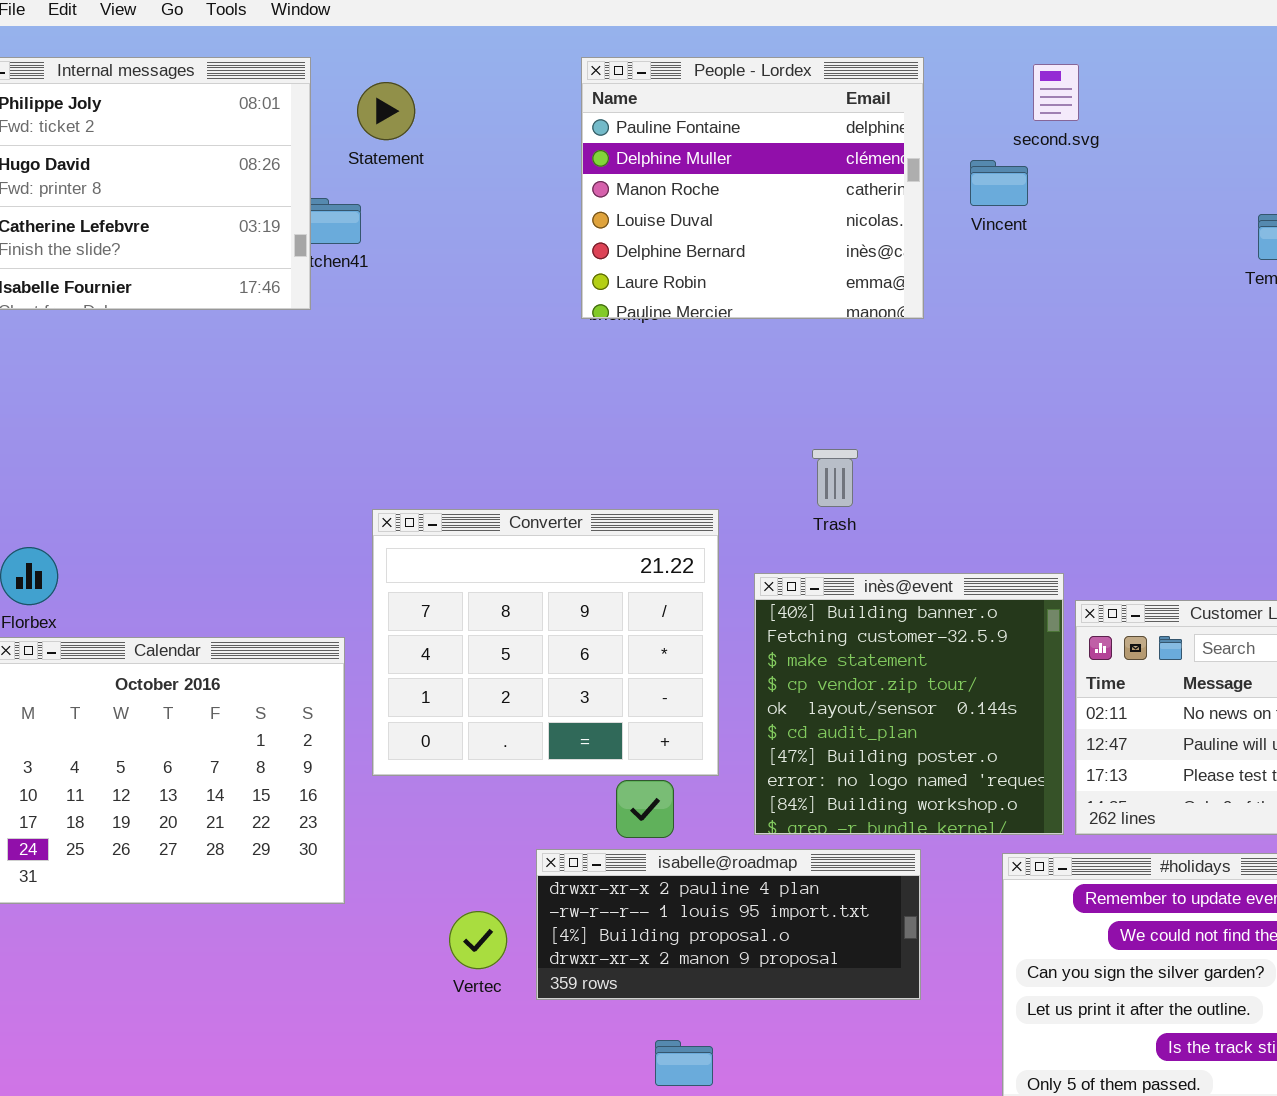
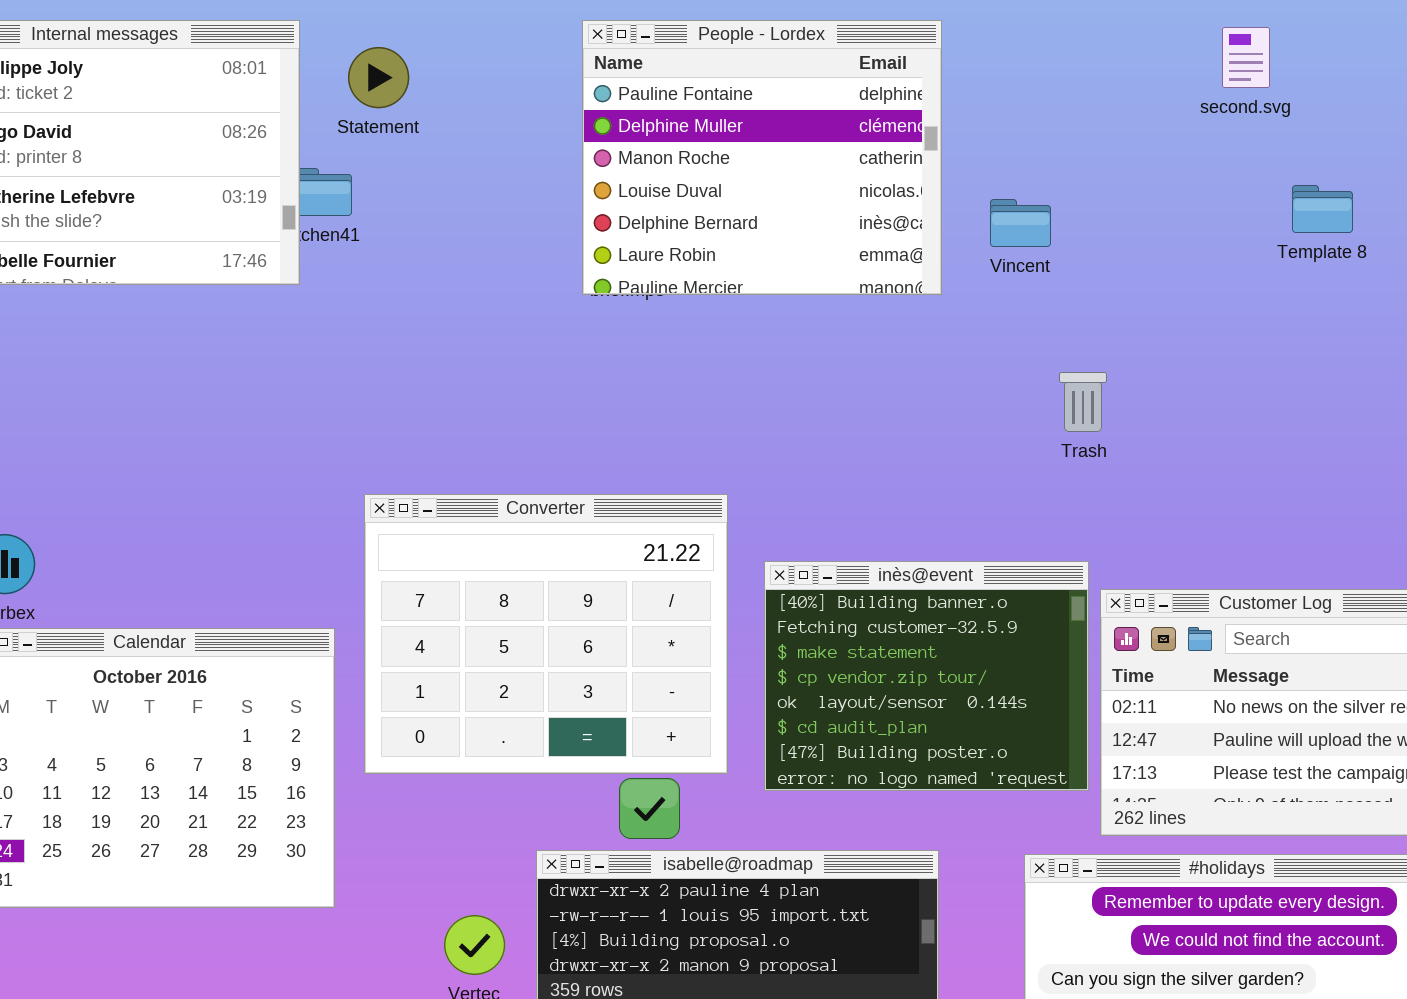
second.svg: [1033,64,1079,121] -> [1222,27,1270,88], moved
Vincent: [970,160,1028,206] -> [990,199,1051,247], moved
Trash: [812,449,858,507] -> [1059,372,1107,432], moved
inès@event: [754,573,1064,835] -> [764,561,1089,791], resized

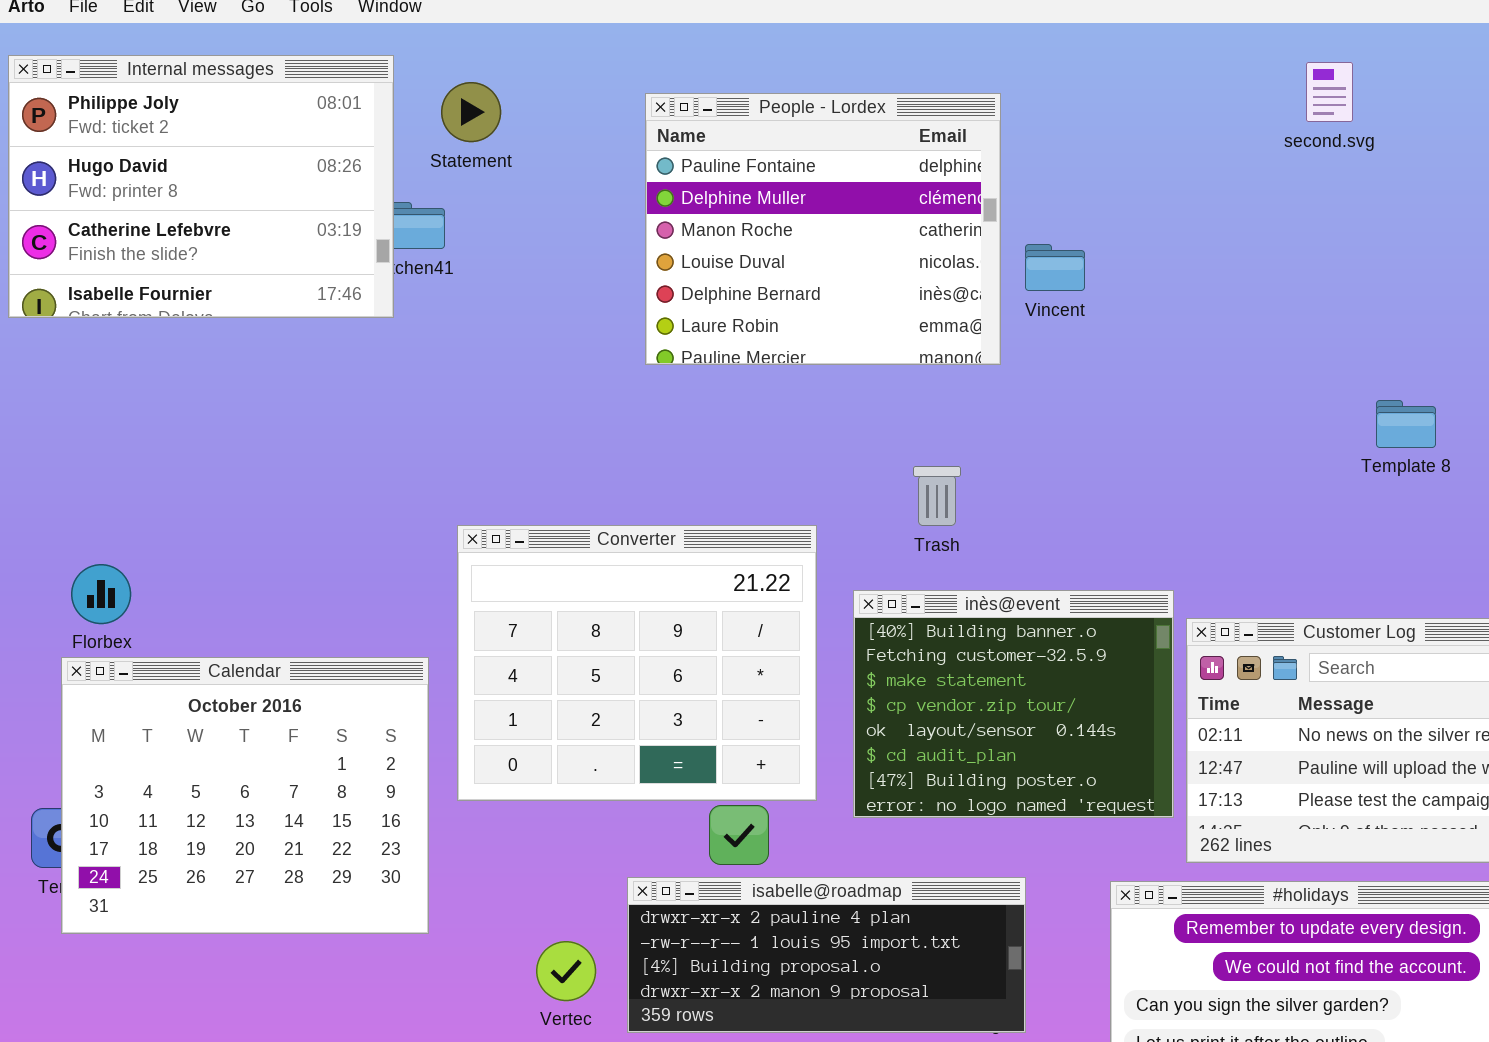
People - Lordex: [582,20,942,295] -> [645,93,1001,365], moved
Template 8: [1292,185,1353,233] -> [1376,400,1436,448], moved
Vincent: [990,199,1051,247] -> [1025,244,1085,291], moved
Trash: [1059,372,1107,432] -> [913,466,961,526], moved

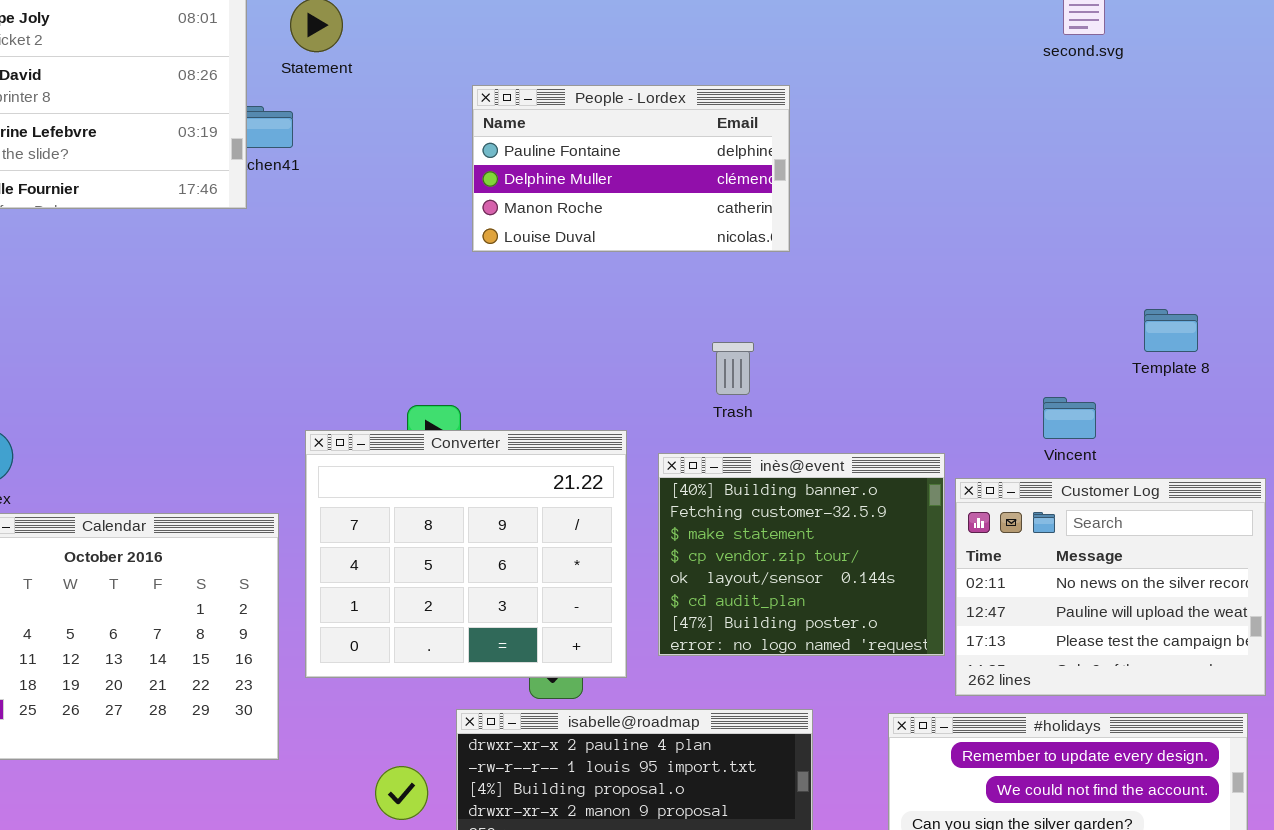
People - Lordex: [645,93,1001,365] -> [472,85,790,252], resized
Vincent: [1025,244,1085,291] -> [1043,397,1096,439], moved
Template 8: [1376,400,1436,448] -> [1144,309,1198,352], moved
Converter: [457,525,817,801] -> [305,430,627,678], moved

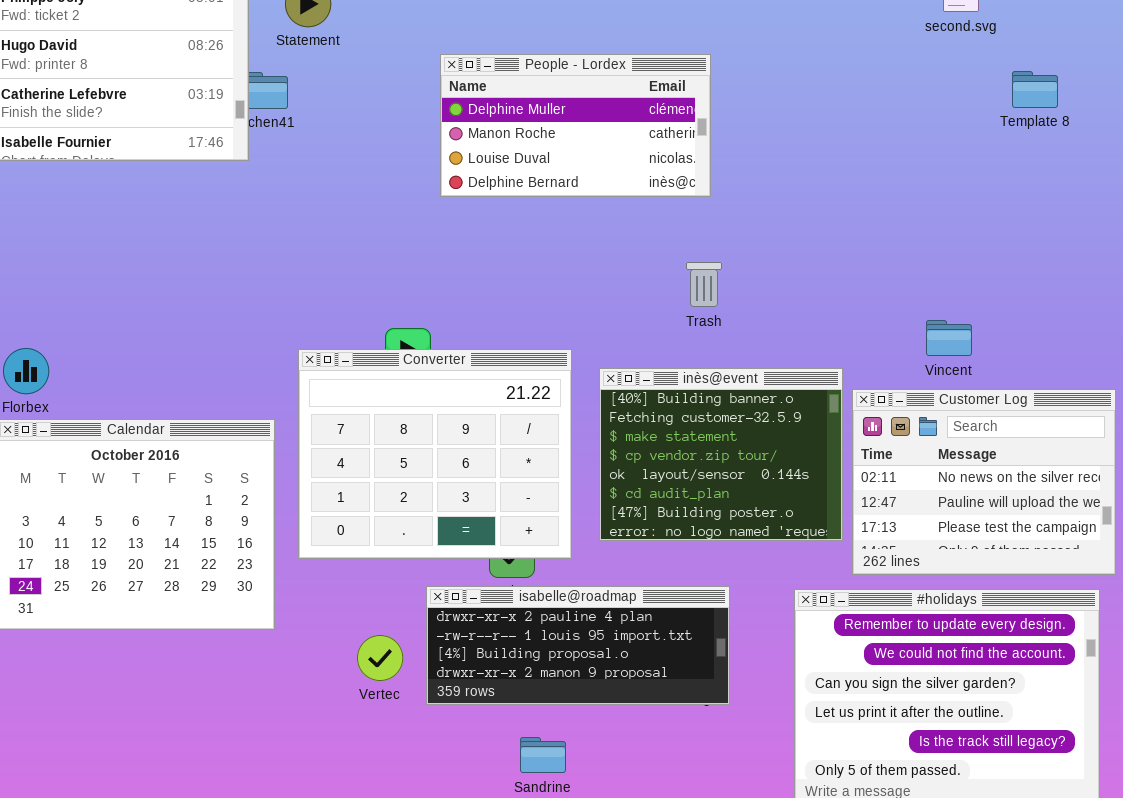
People - Lordex: [472,85,790,252] -> [440,54,711,197], scrolled down 1 row
Template 8: [1144,309,1198,352] -> [1012,71,1058,108], moved
Trash: [712,342,754,395] -> [686,262,722,307], moved

